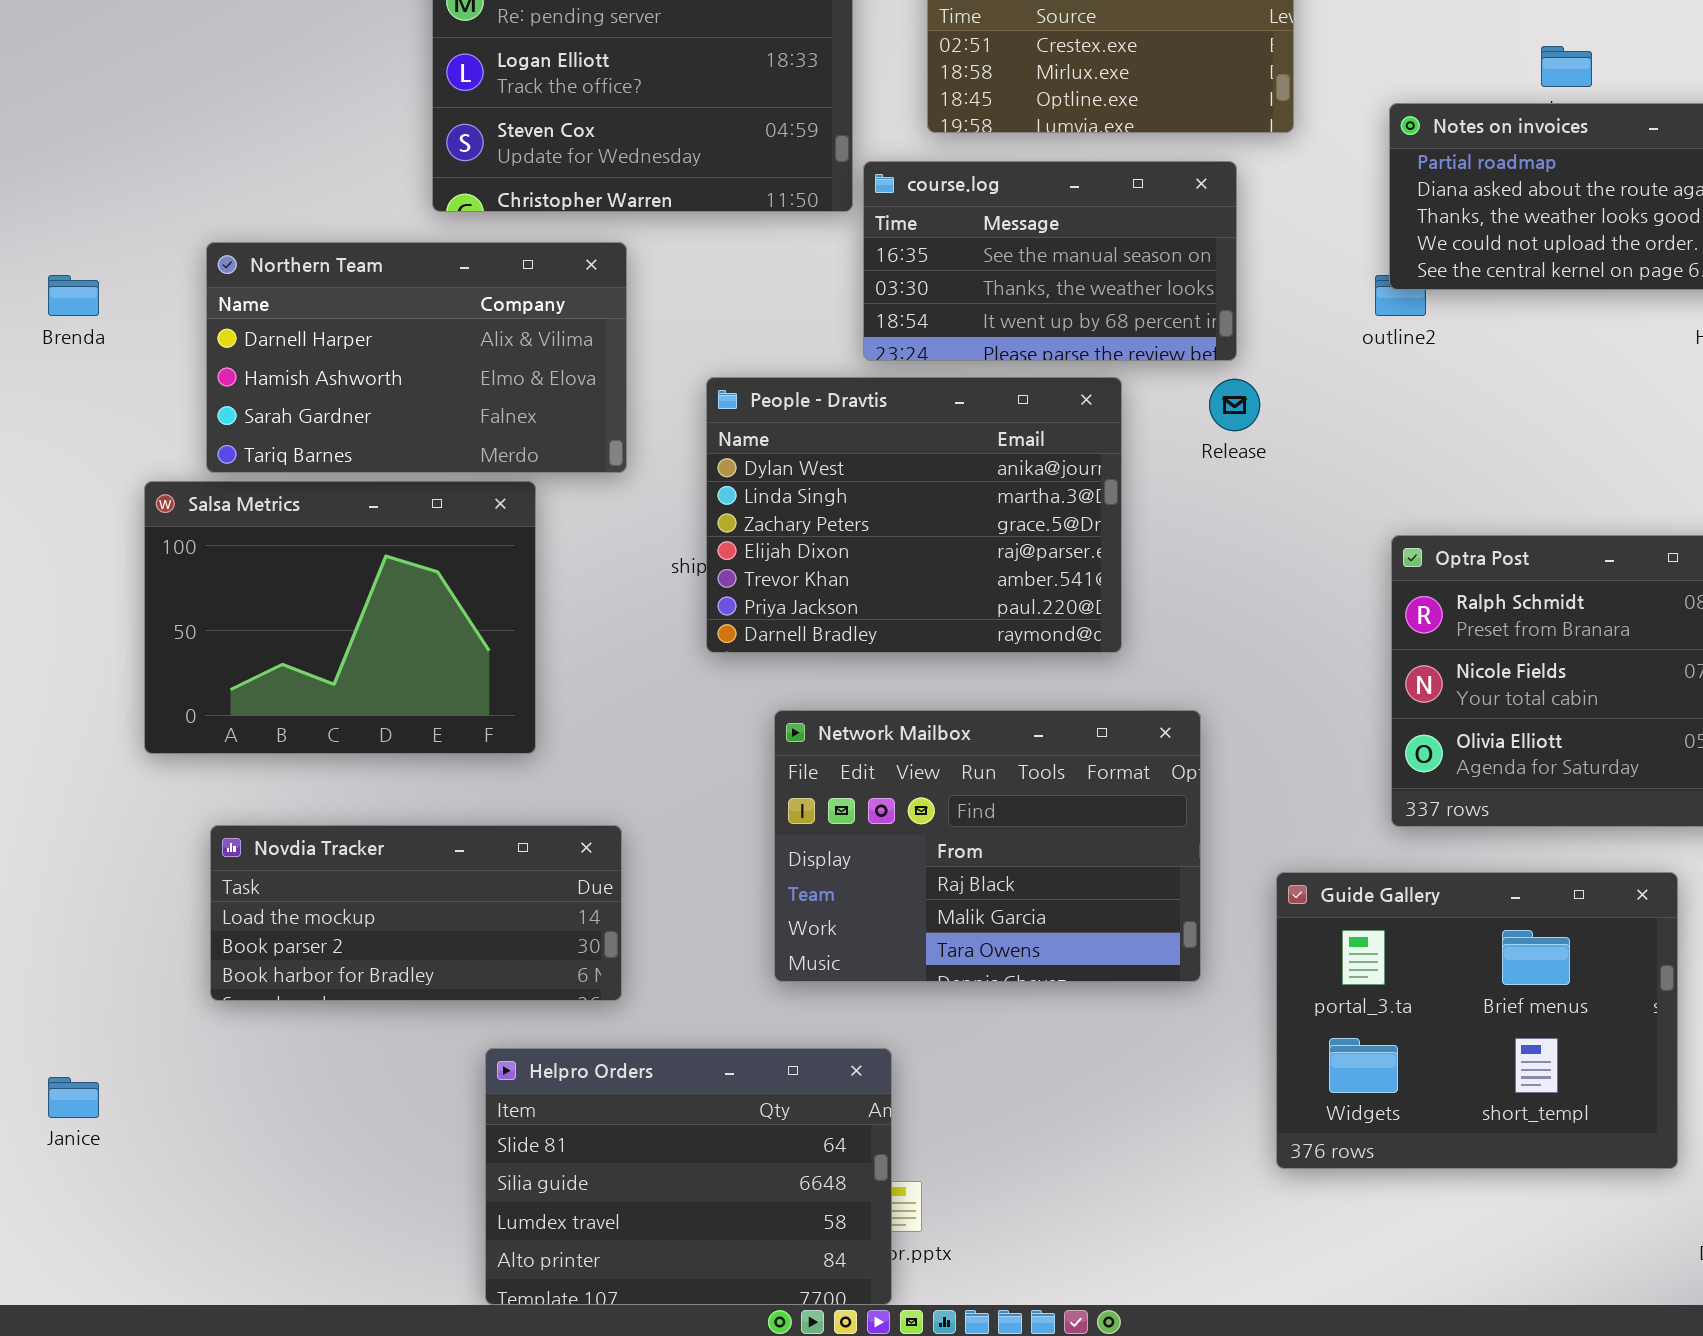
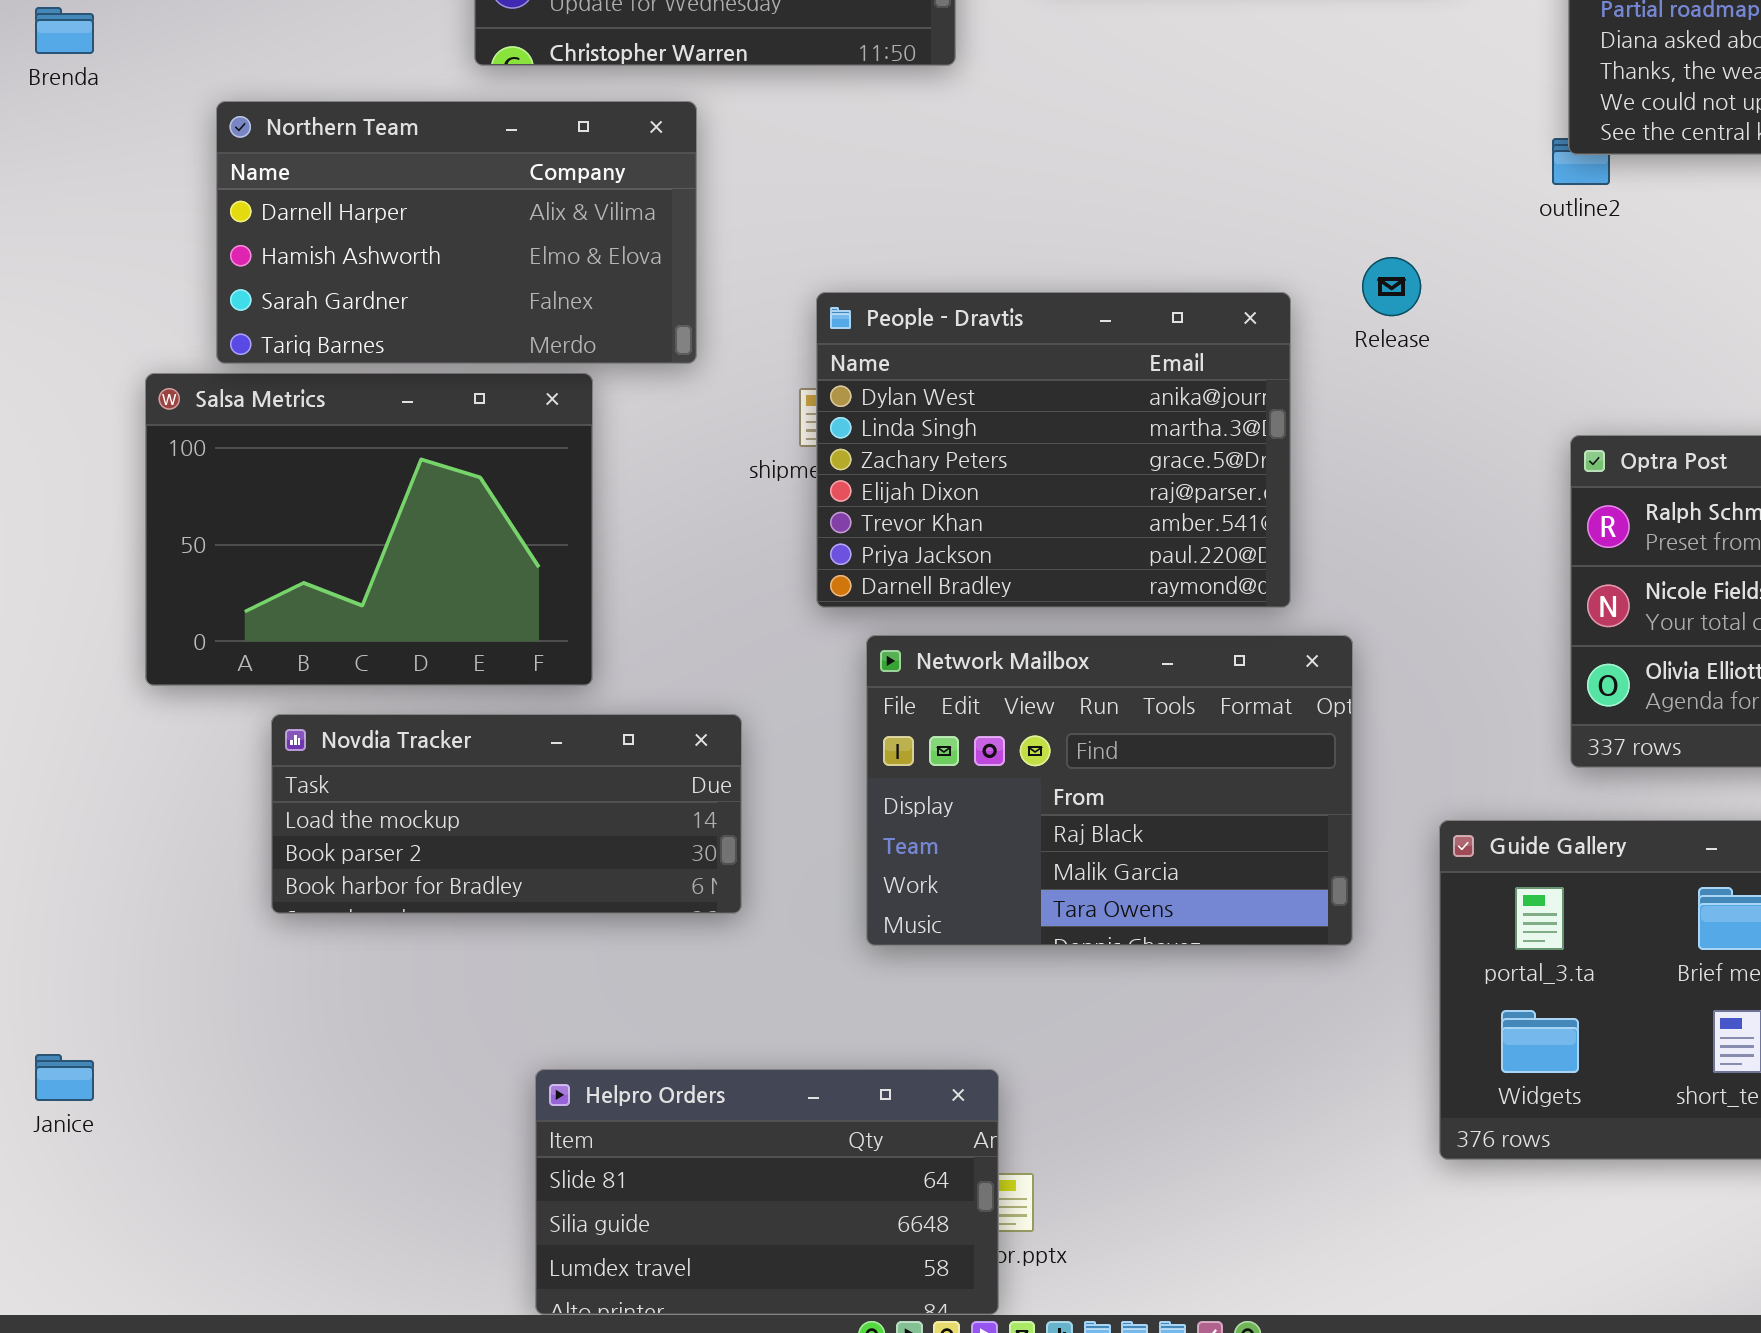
course.log: [863,161,1237,361] -> none, closed
Brenda: [48,275,99,316] -> [35,7,94,54], moved
People - Dravtis: [706,377,1122,653] -> [816,292,1291,608], moved
Novdia Tracker: [210,825,622,1001] -> [271,714,742,914], moved
Helpro Orders: [485,1048,892,1305] -> [535,1069,999,1315], resized

